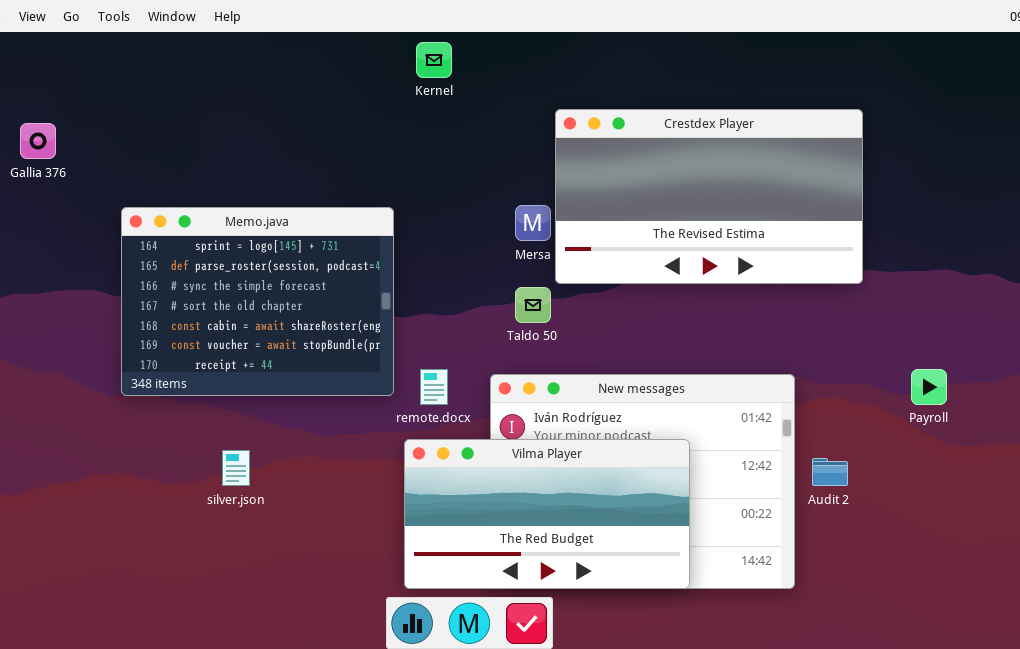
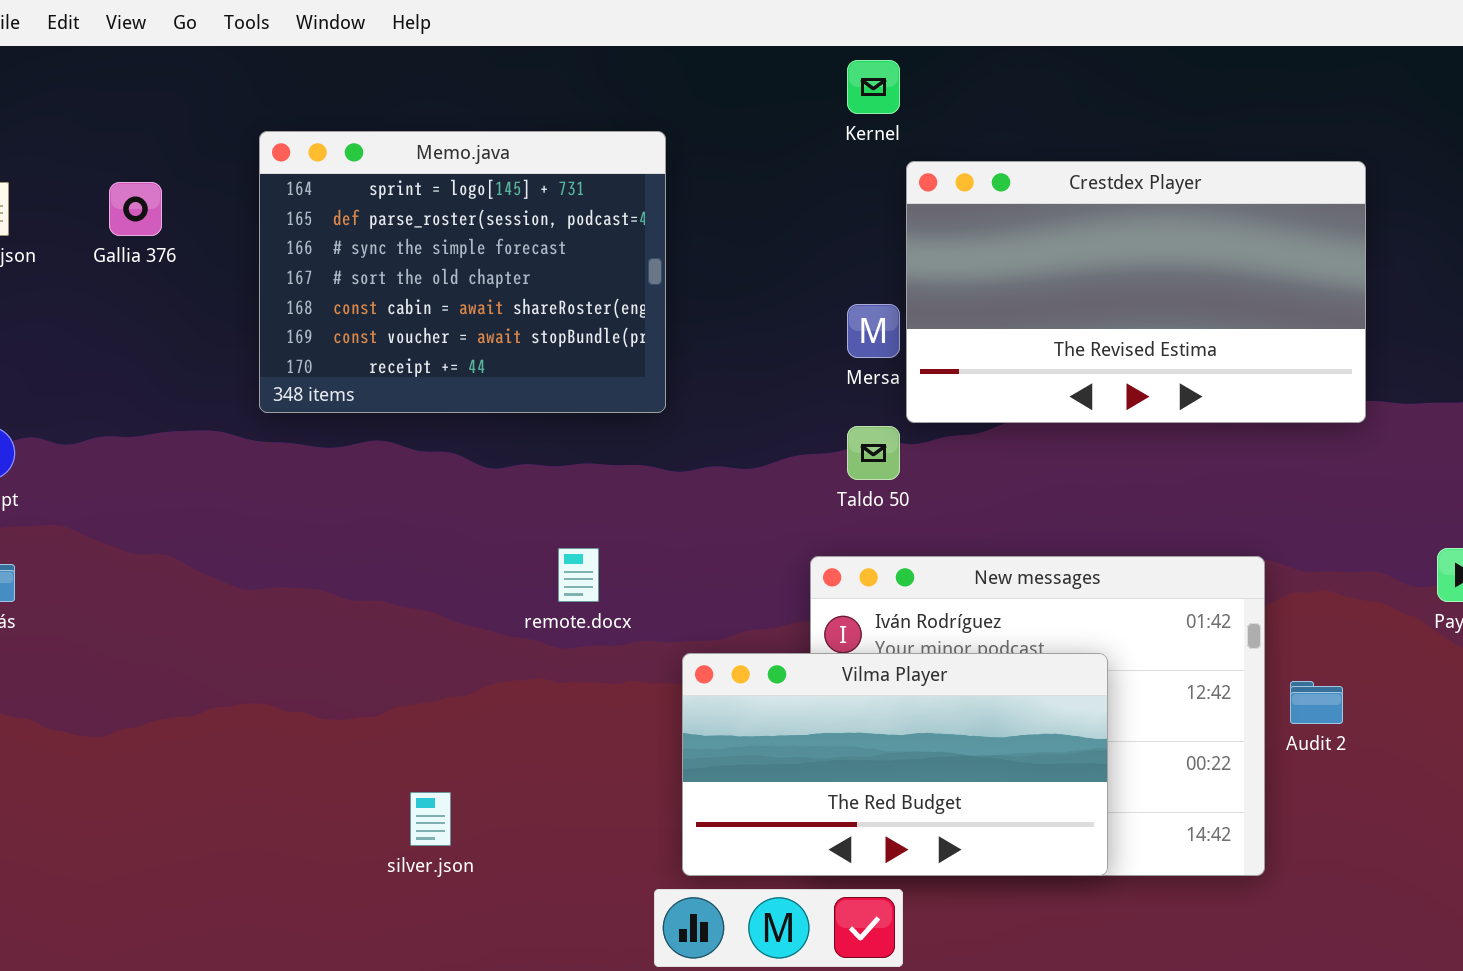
Kernel: [416,42,452,78] -> [847,60,900,114], moved
Memo.java: [121,207,394,396] -> [259,131,666,413], moved
remote.docx: [420,369,448,405] -> [558,548,599,602], moved
silver.json: [222,450,250,486] -> [410,792,451,846], moved

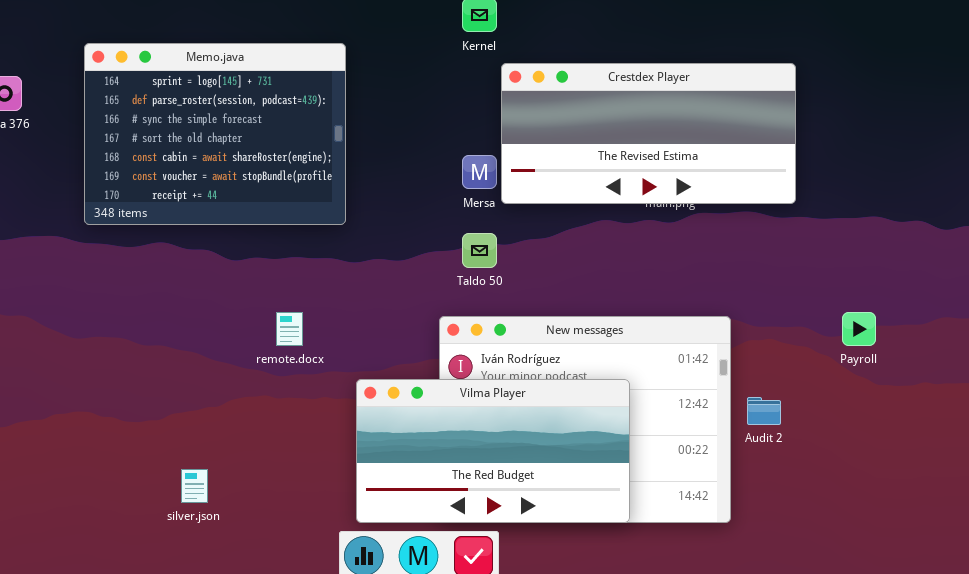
Crestdex Player: [906,161,1366,423] -> [501,63,796,204], resized

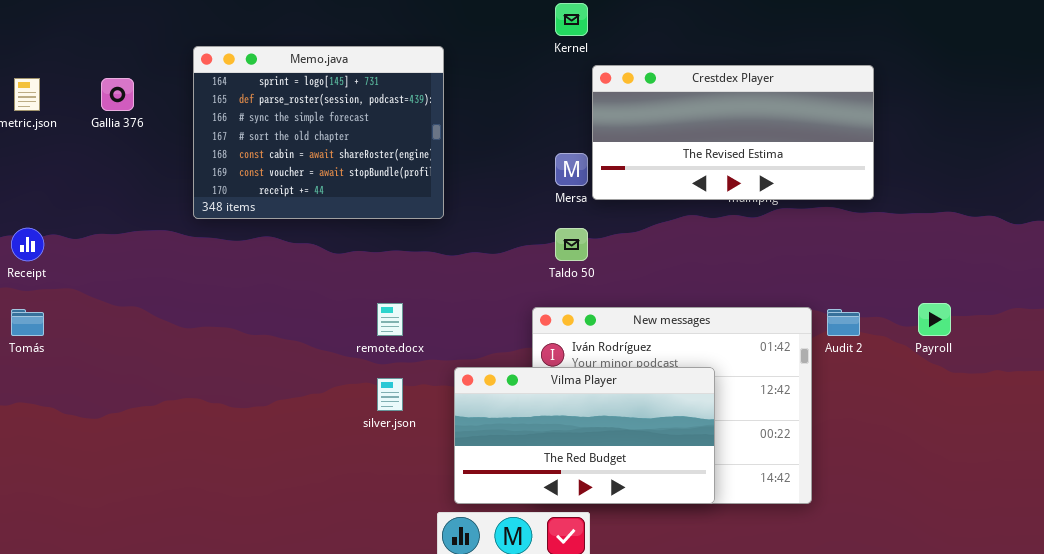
Audit 2: [747,397,781,425] -> [827,309,860,336], moved
silver.json: [181,469,208,503] -> [377,378,403,411], moved

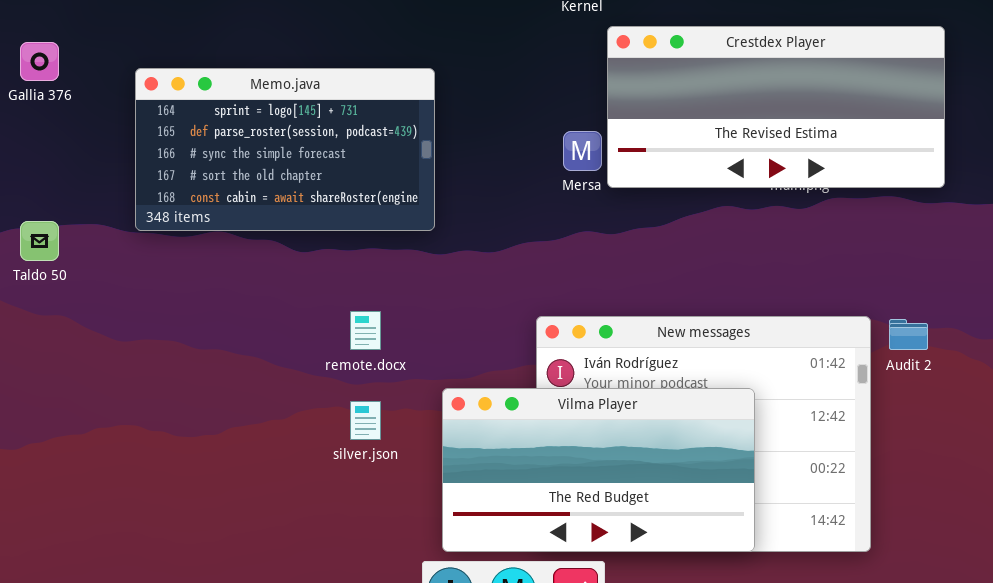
Memo.java: [193,46,444,219] -> [135,68,435,231], moved, resized
Taldo 50: [555,228,588,261] -> [20,221,59,261], moved

